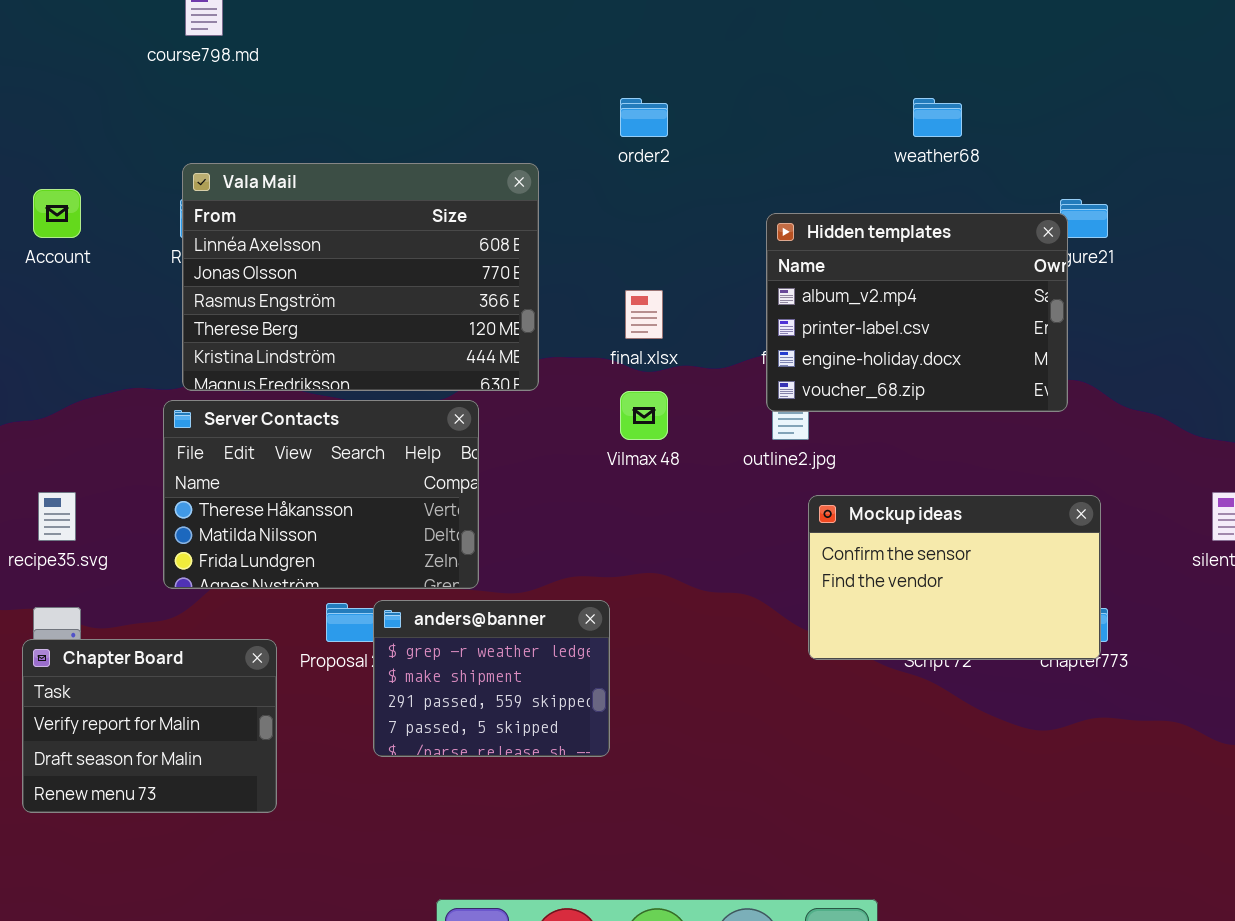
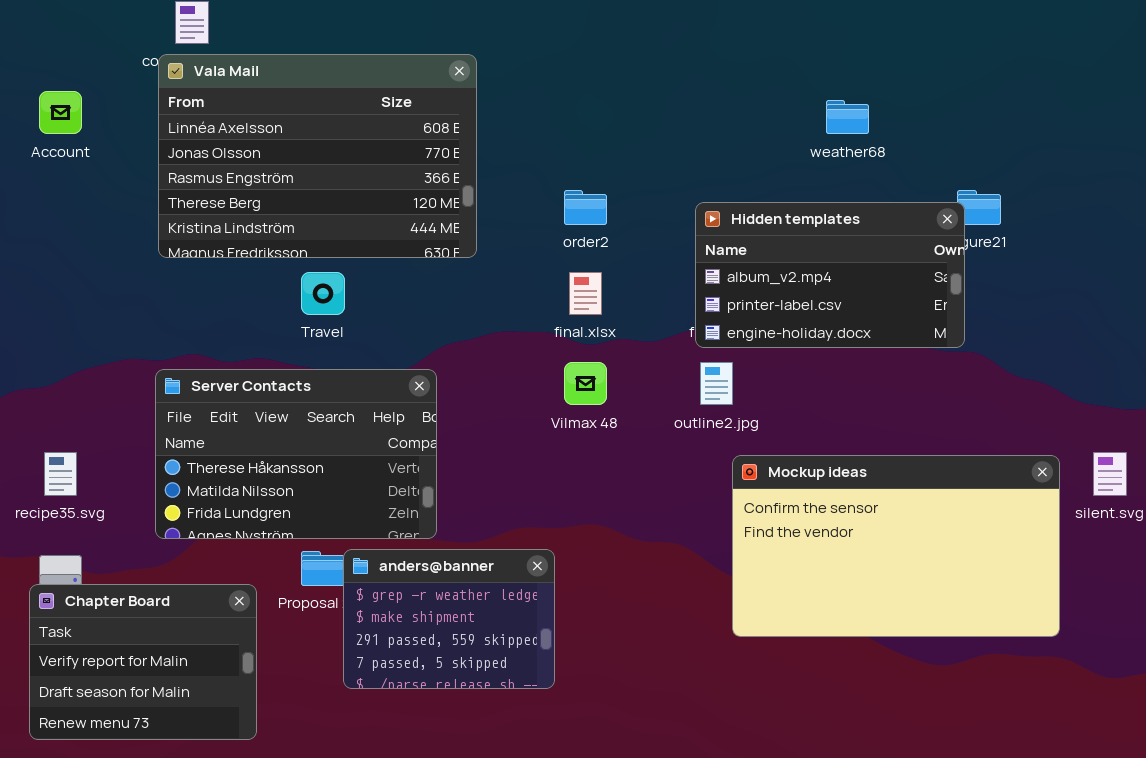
order2: [620,98,668,137] -> [564,190,607,225], moved
Vala Mail: [182,163,539,391] -> [158,54,477,258], moved
Account: [33,189,81,238] -> [39,91,82,134], moved
Hidden templates: [766,213,1068,412] -> [695,202,965,348], resized
Mockup ideas: [808,495,1101,660] -> [732,455,1060,637], resized

